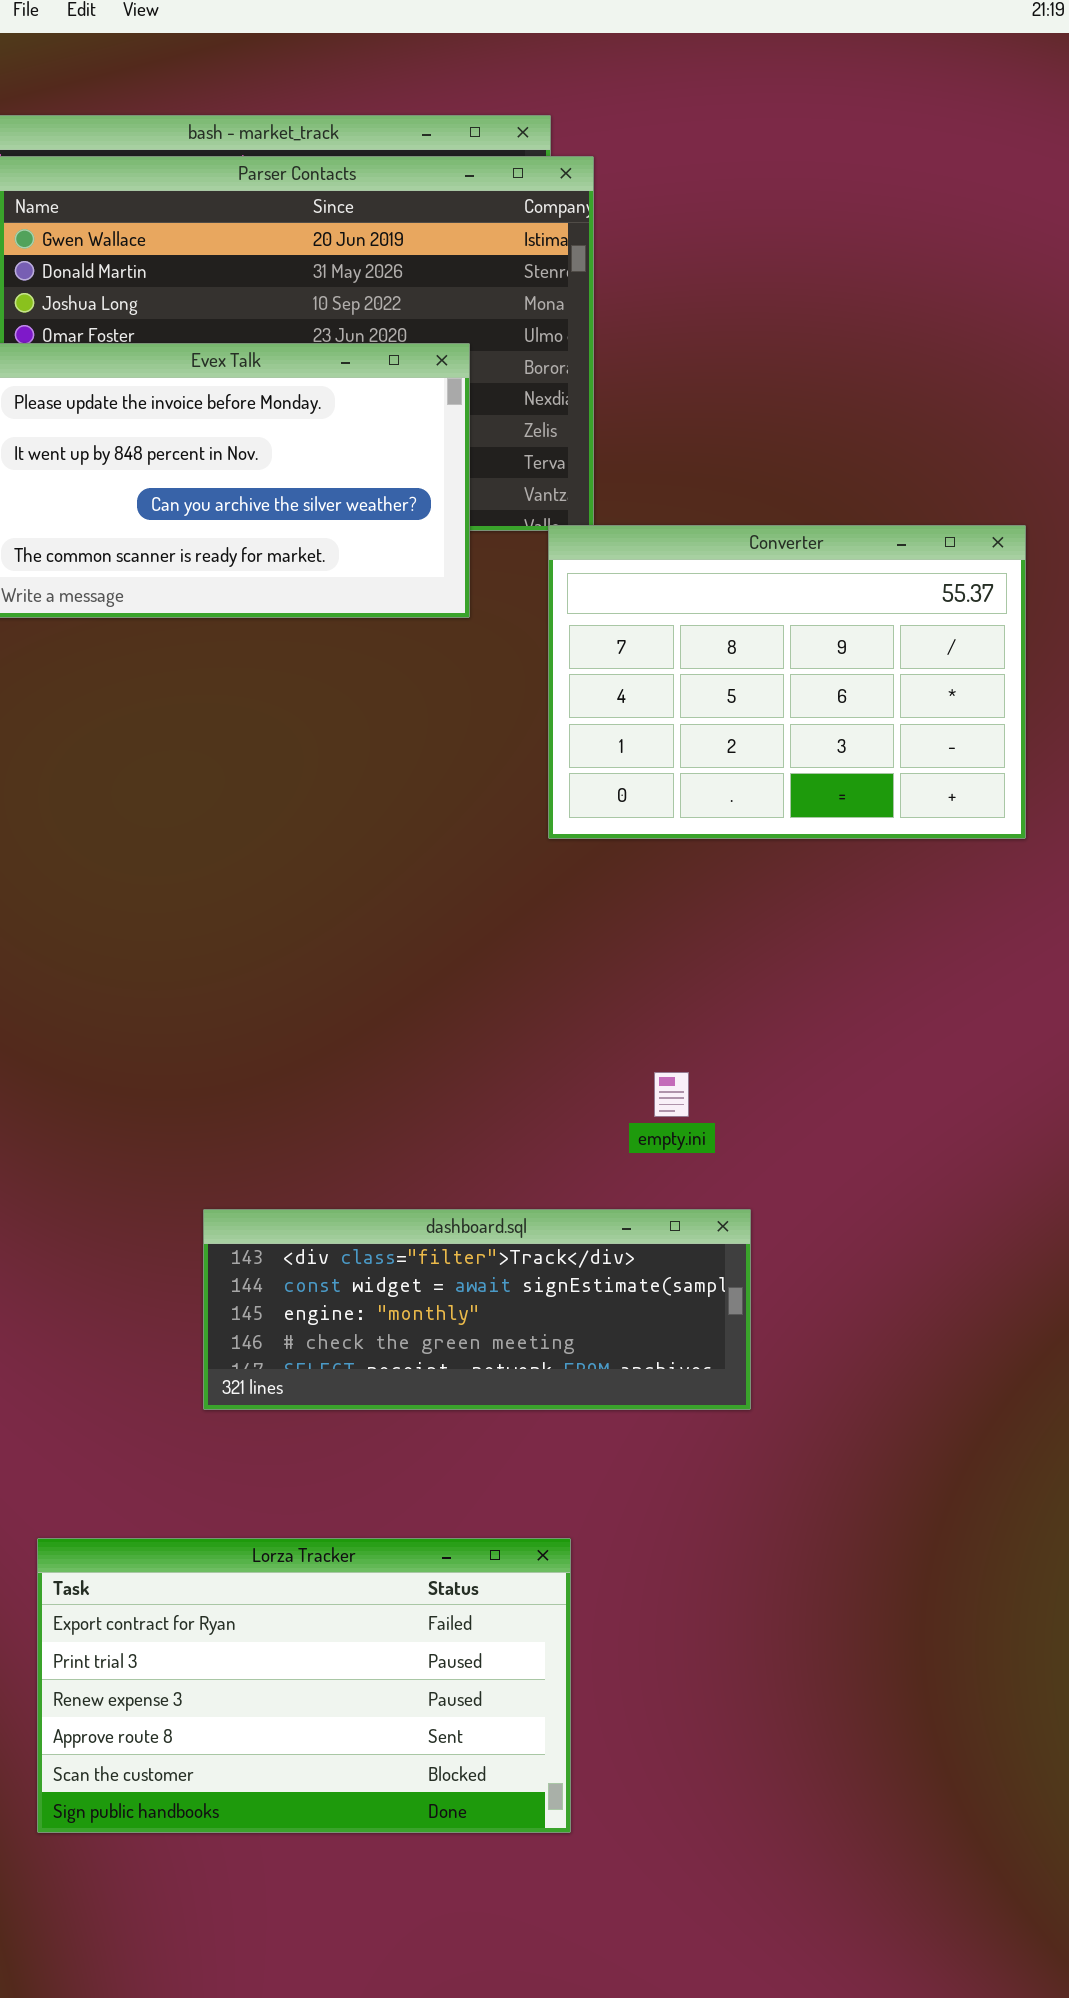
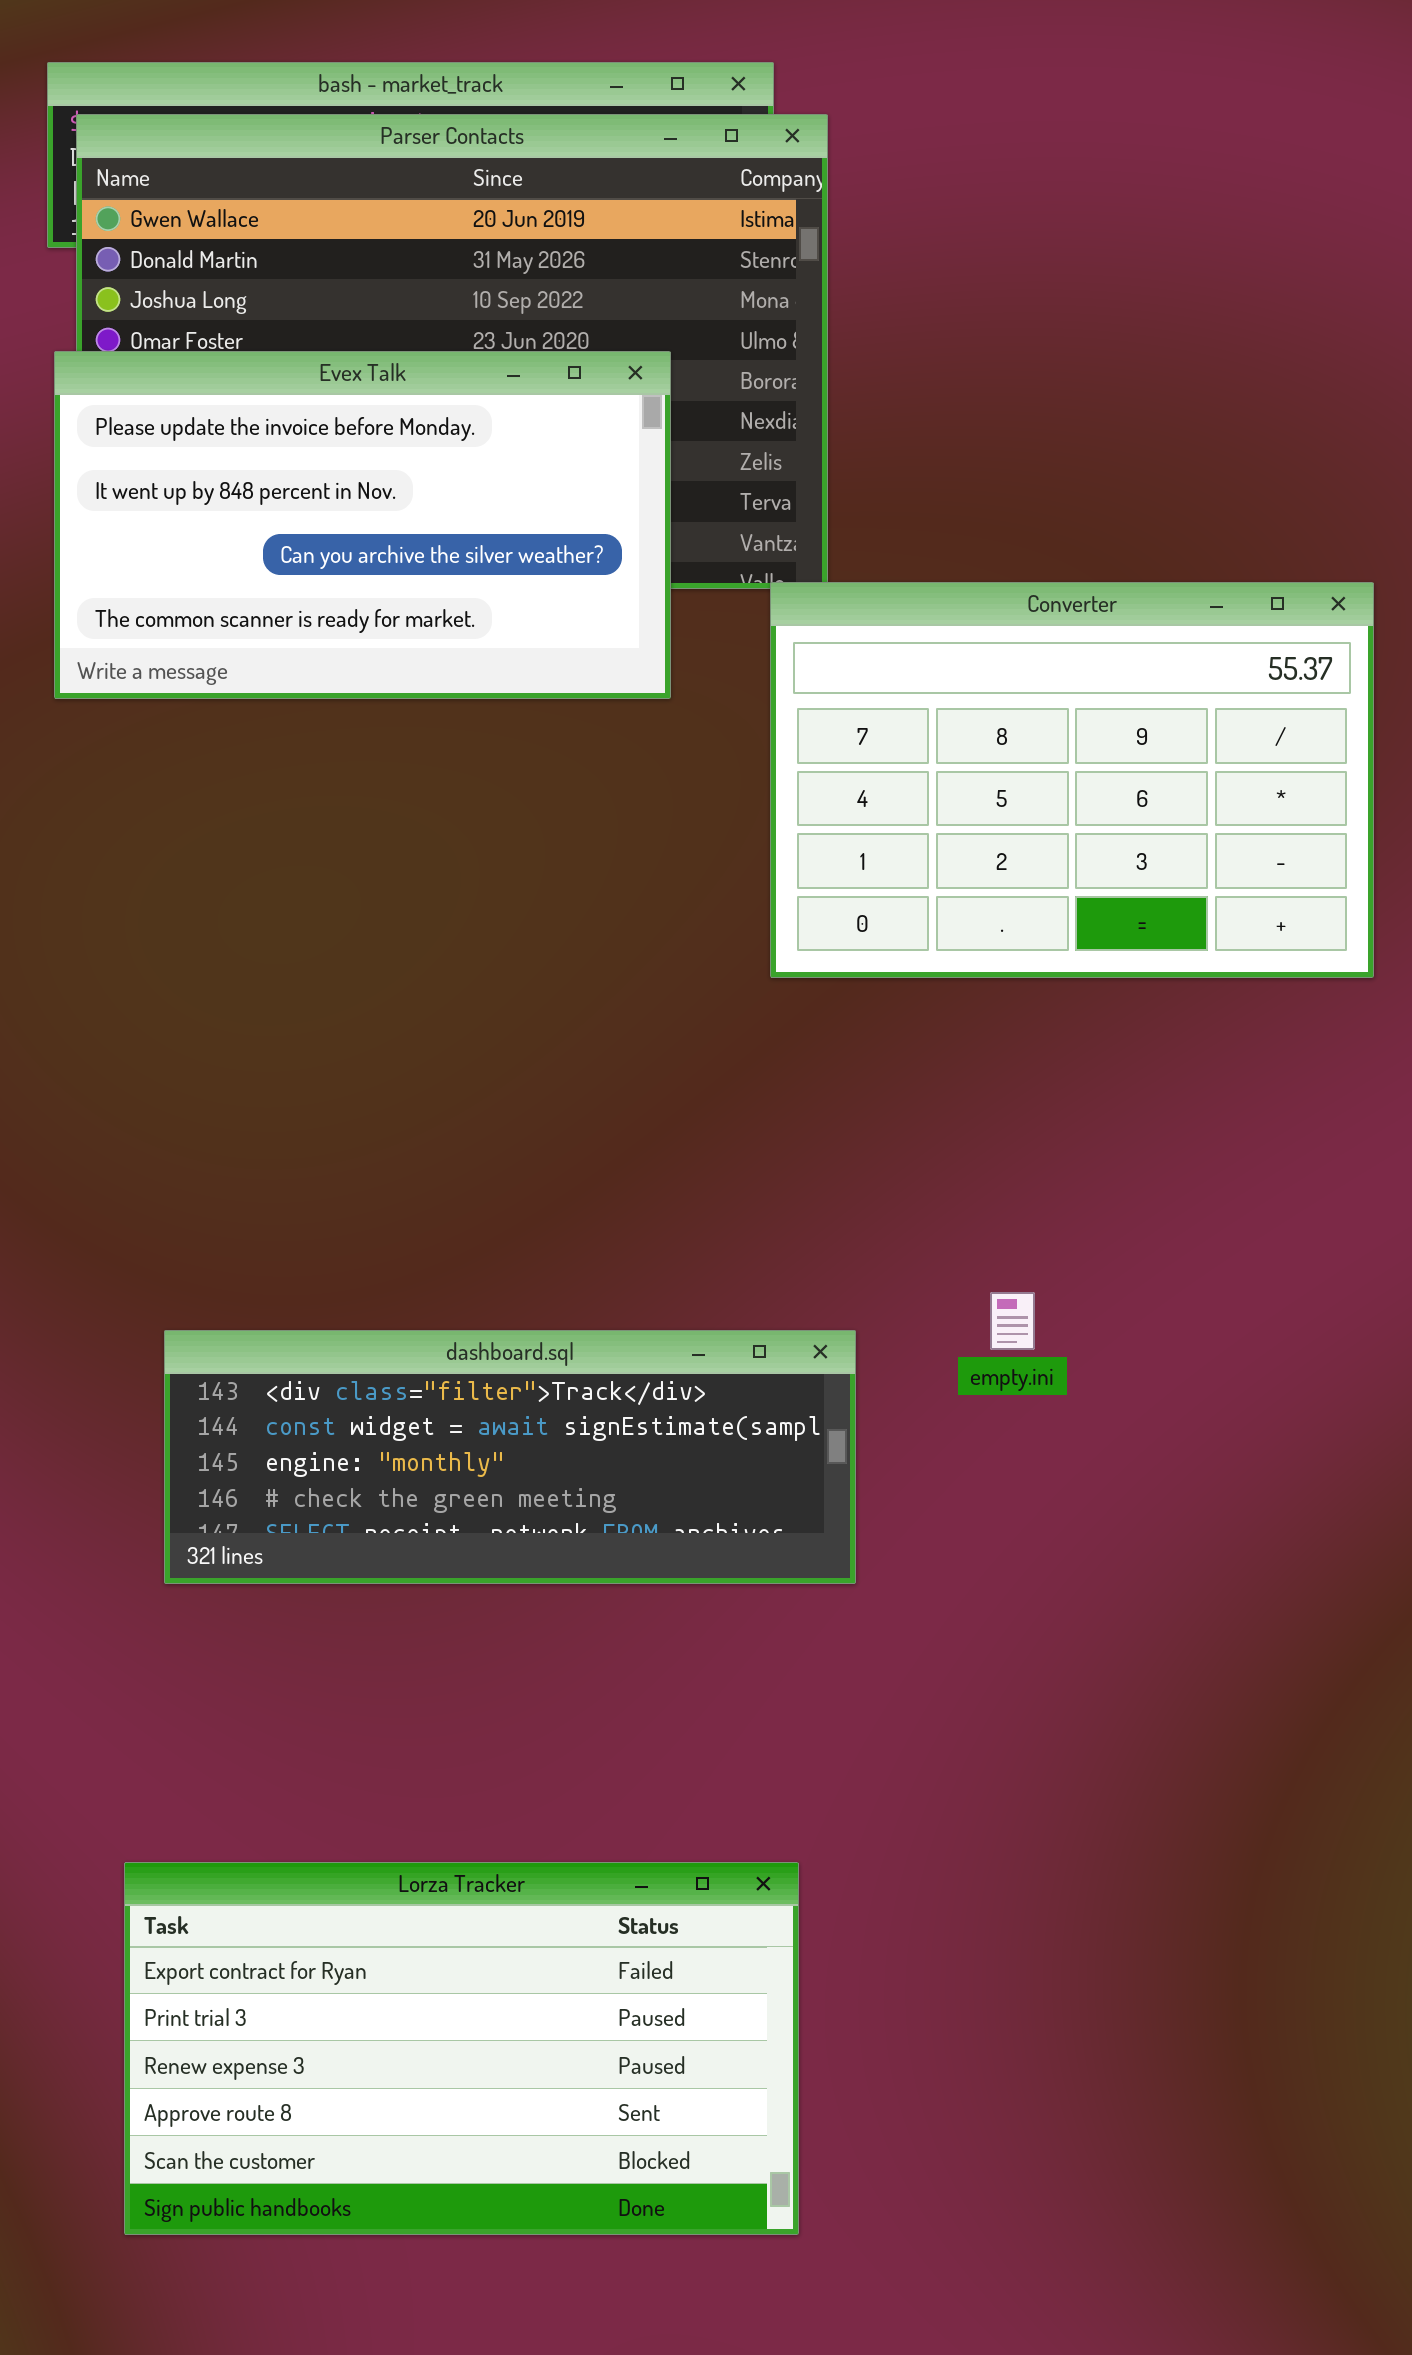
empty.ini: [654,1072,689,1117] -> [990,1292,1035,1350], moved
dashboard.sql: [203,1209,751,1410] -> [164,1330,856,1584], moved

